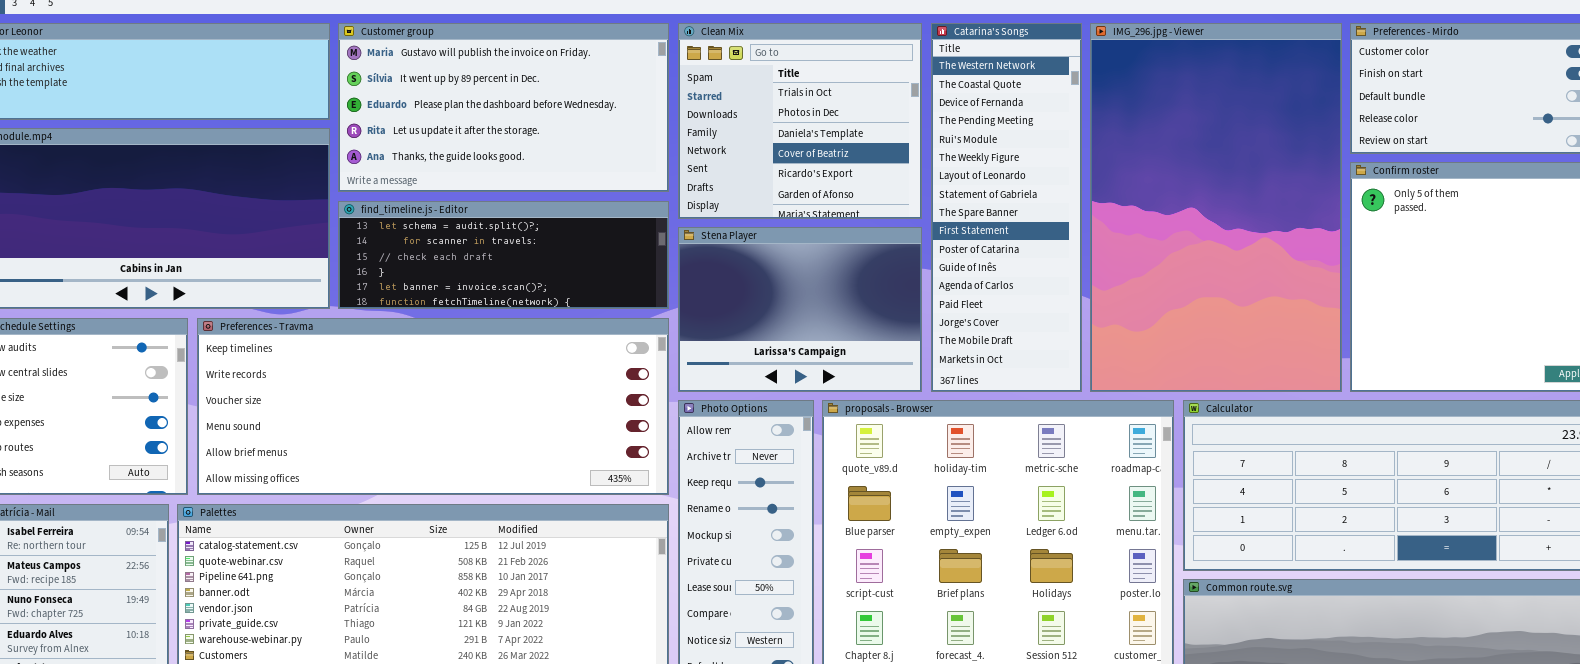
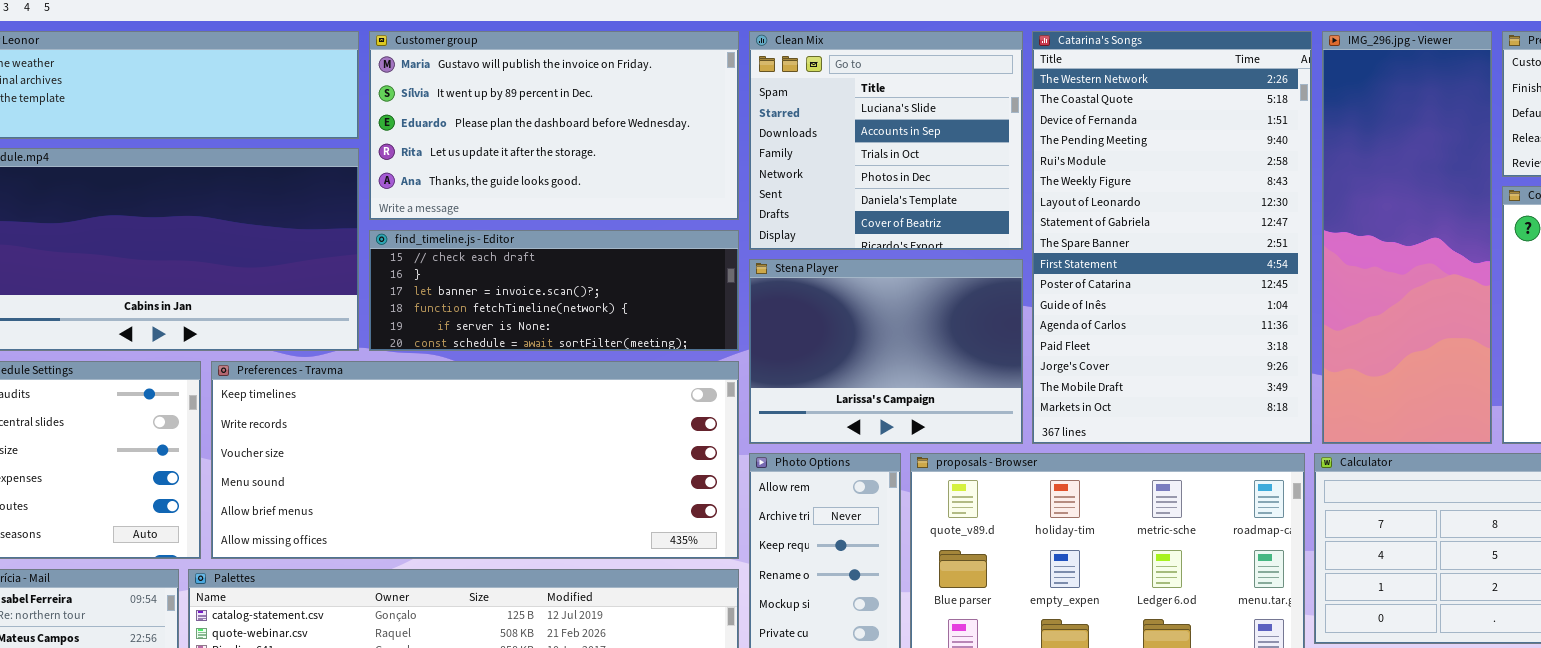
Clean Mix: [678,23,922,219] -> [749,31,1023,250], scrolled up 2 rows
Catarina's Songs: [931,23,1082,392] -> [1032,31,1312,444], resized
IMG_296.jpg - Viewer: [1090,23,1342,392] -> [1322,31,1492,444], resized
find_timeline.js - Editor: [338,201,669,309] -> [369,230,739,351], scrolled down 2 rows

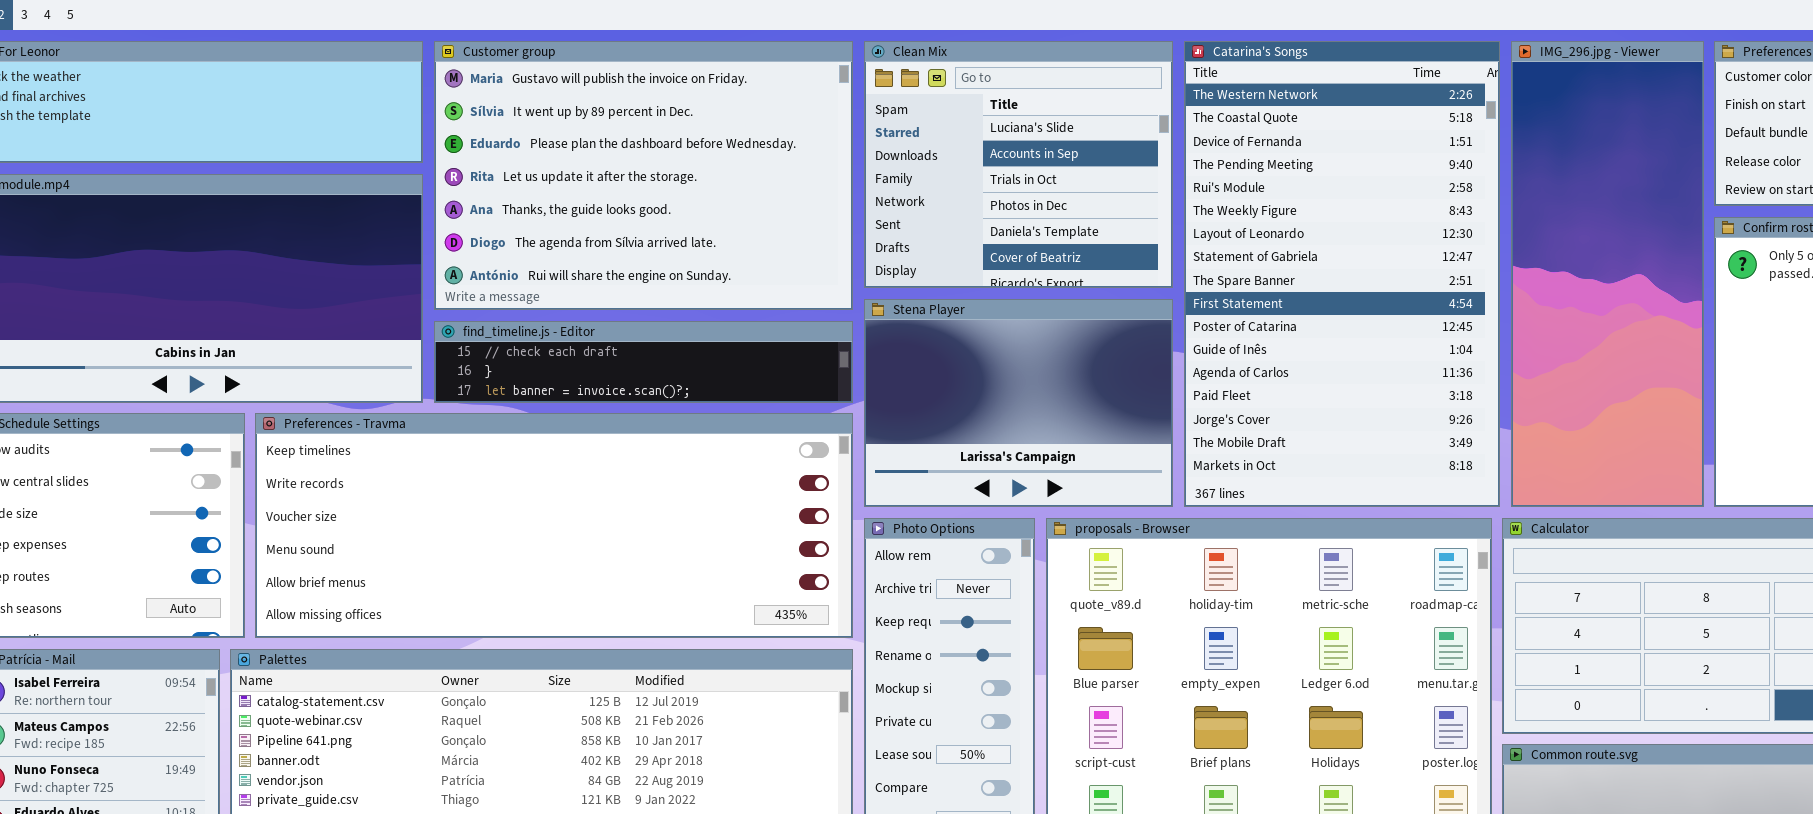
Customer group: [369,31,739,220] -> [434,41,853,310], resized
find_timeline.js - Editor: [369,230,739,351] -> [434,321,853,403], resized

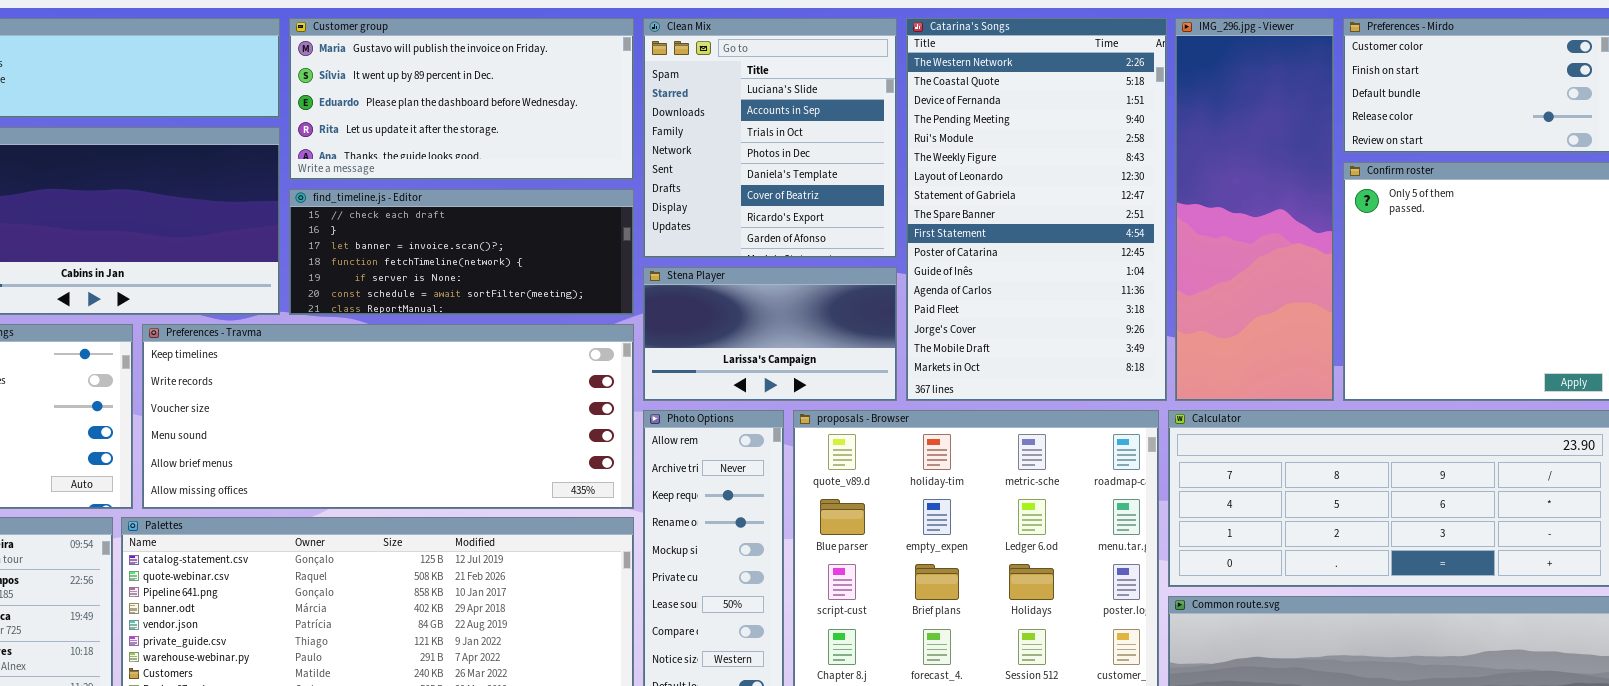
Customer group: [434,41,853,310] -> [289,18,634,180], resized
Clean Mix: [864,41,1173,288] -> [643,18,897,258], resized
Stena Player: [864,299,1173,507] -> [643,267,897,401], resized
find_timeline.js - Editor: [434,321,853,403] -> [289,189,634,315], resized

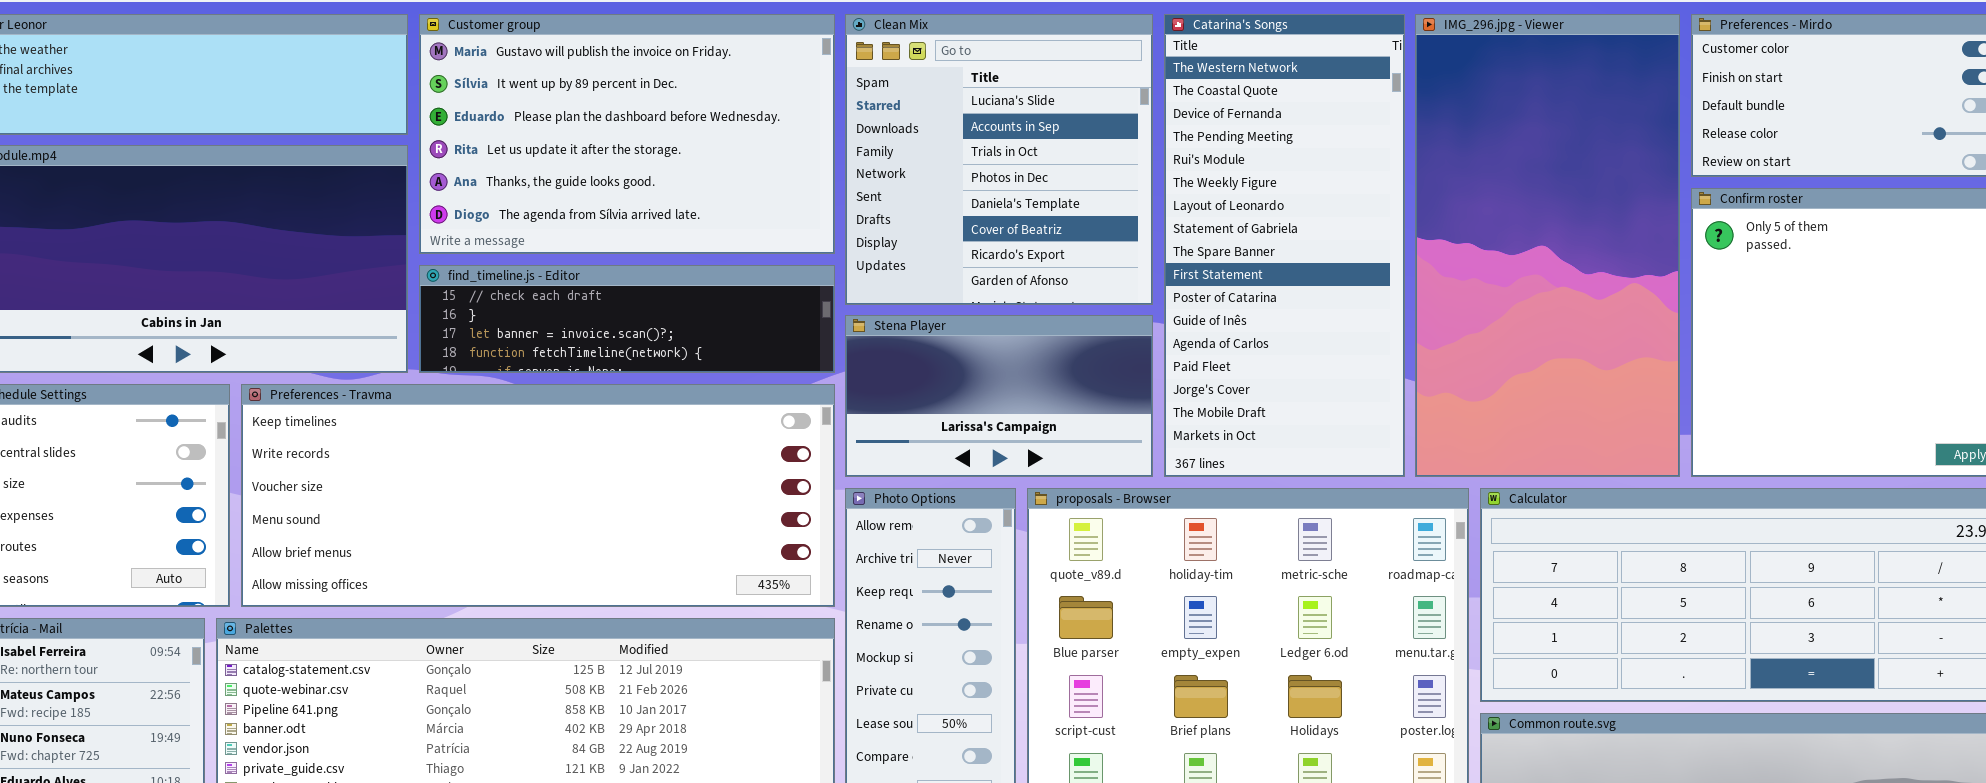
Customer group: [289,18,634,180] -> [419,14,835,254], resized
Catarina's Songs: [906,18,1167,401] -> [1164,14,1405,477], resized
IMG_296.jpg - Viewer: [1175,18,1334,401] -> [1415,14,1680,477], resized
find_timeline.js - Editor: [289,189,634,315] -> [419,265,835,373], resized

